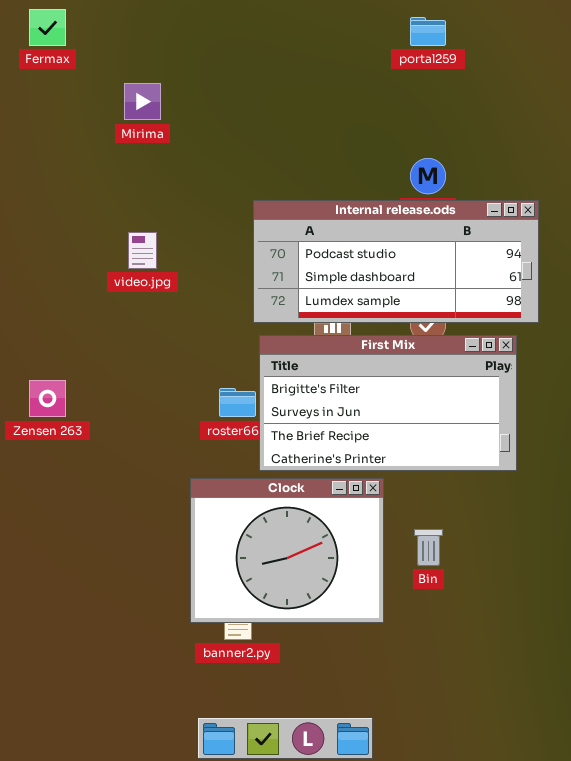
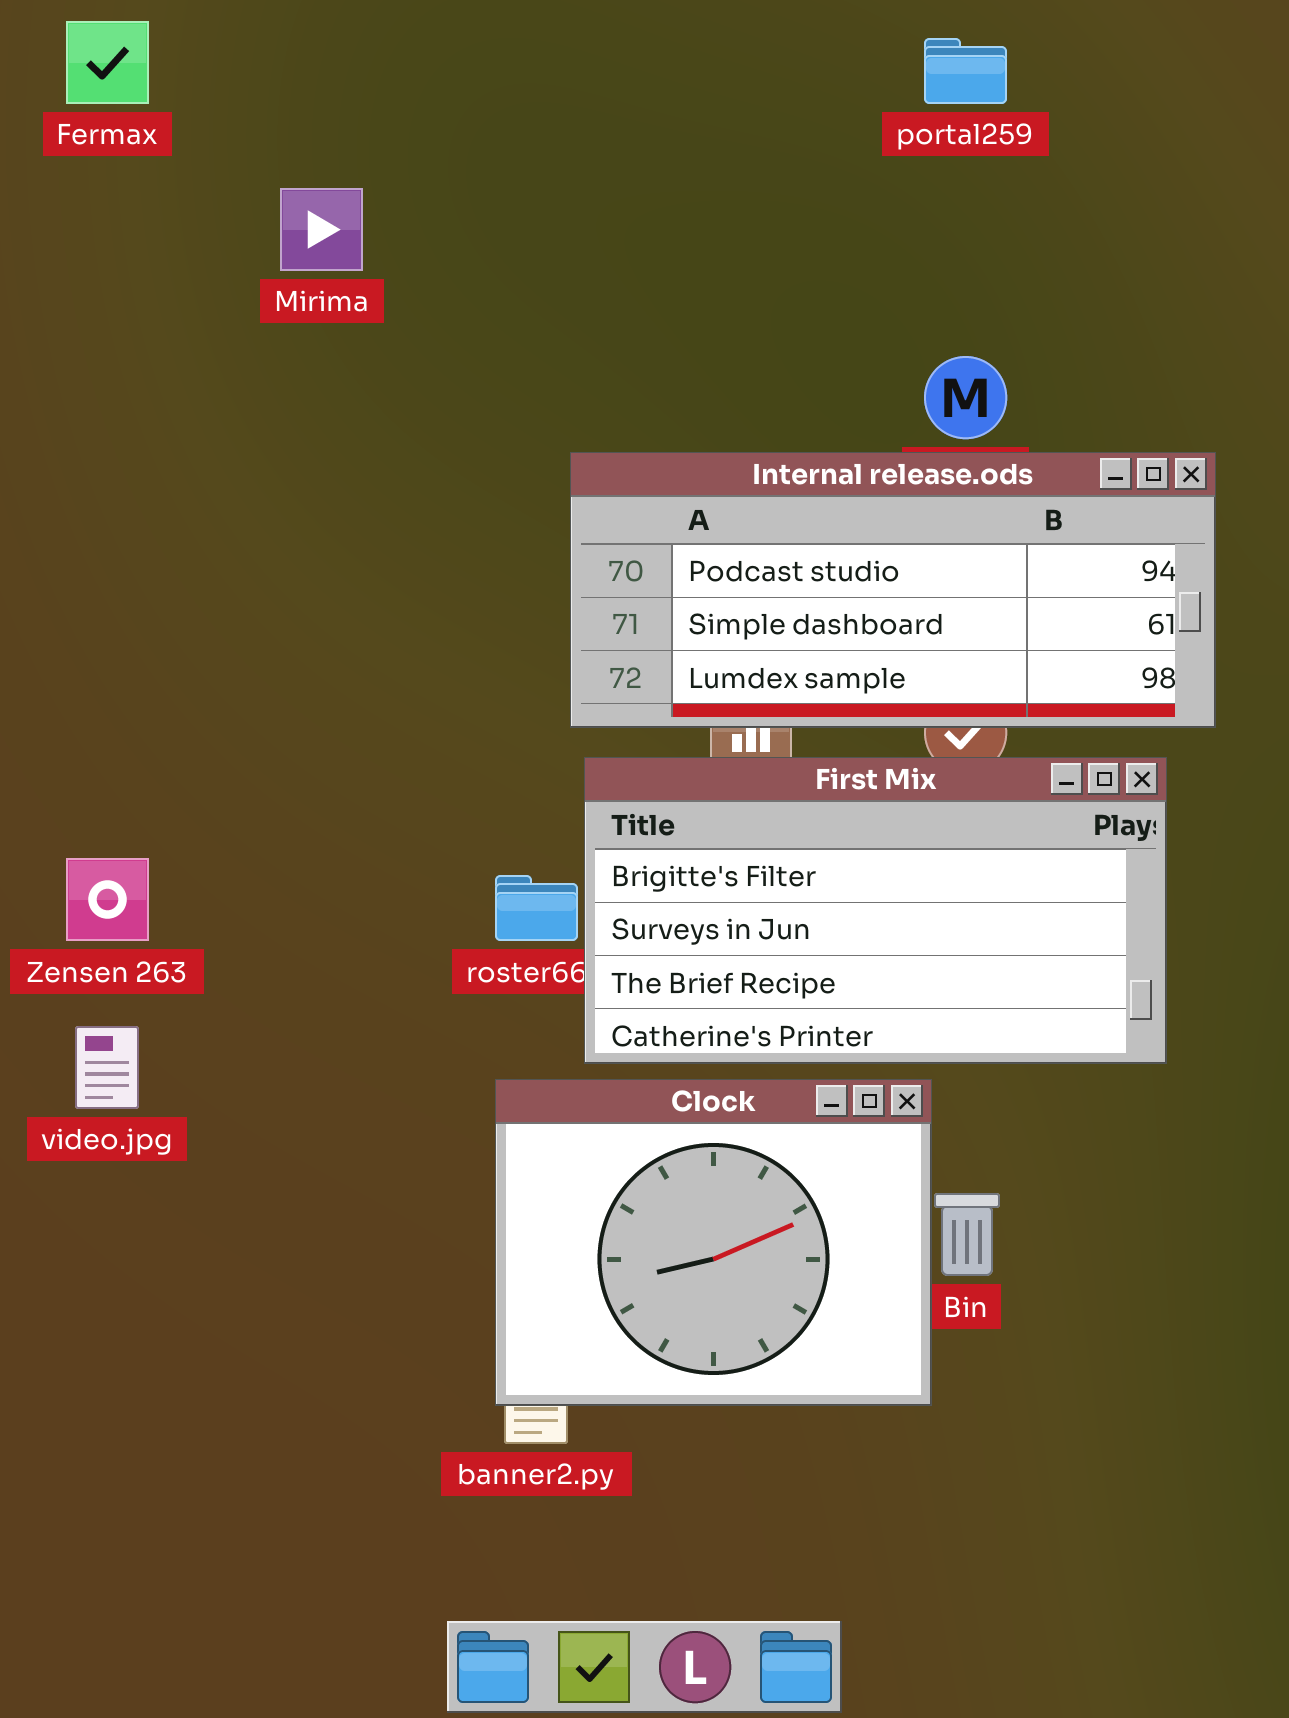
video.jpg: [128,232,157,269] -> [75,1026,139,1109], moved
Clock: [190,478,384,623] -> [495,1079,932,1406], moved

